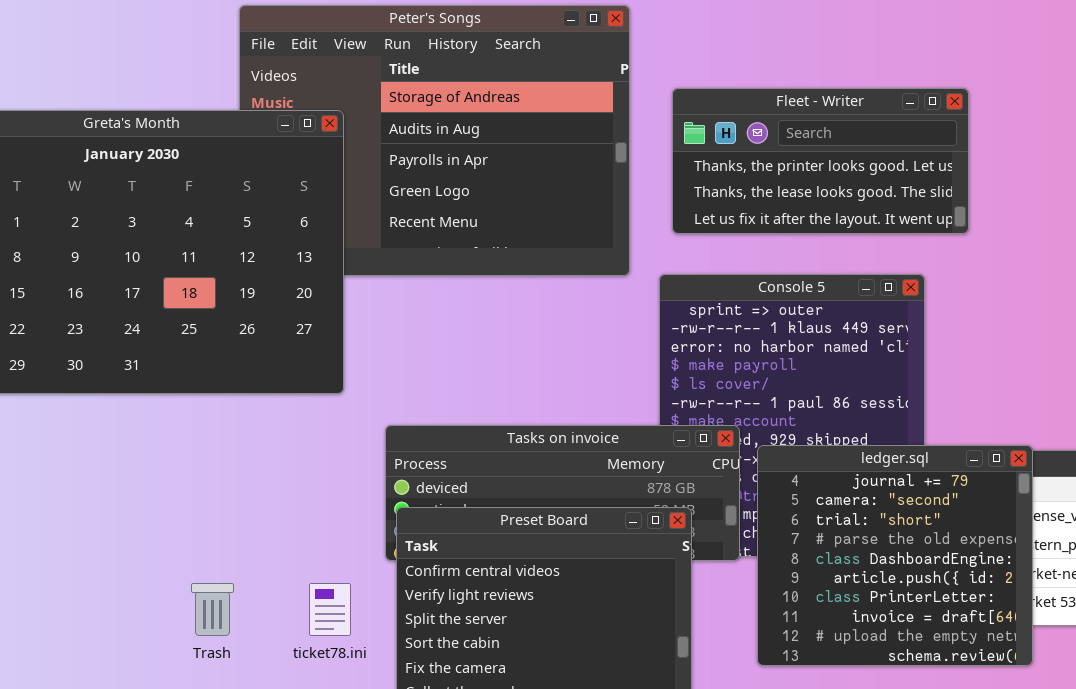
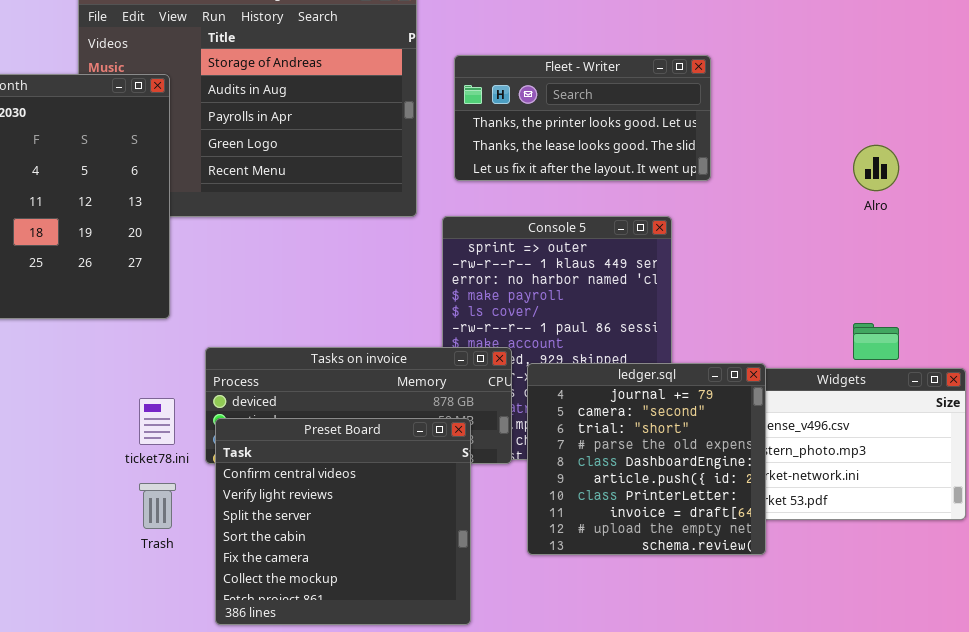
Trash: [191,583,234,636] -> [139,483,176,529], moved
ticket78.ini: [309,583,351,636] -> [139,398,175,445], moved

